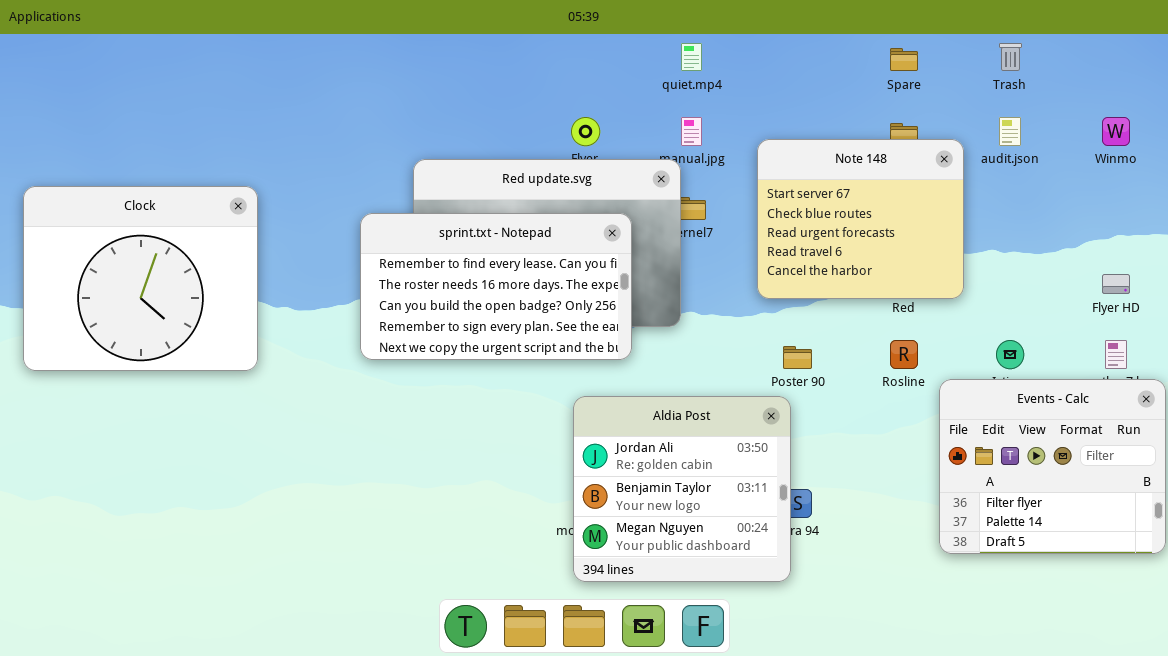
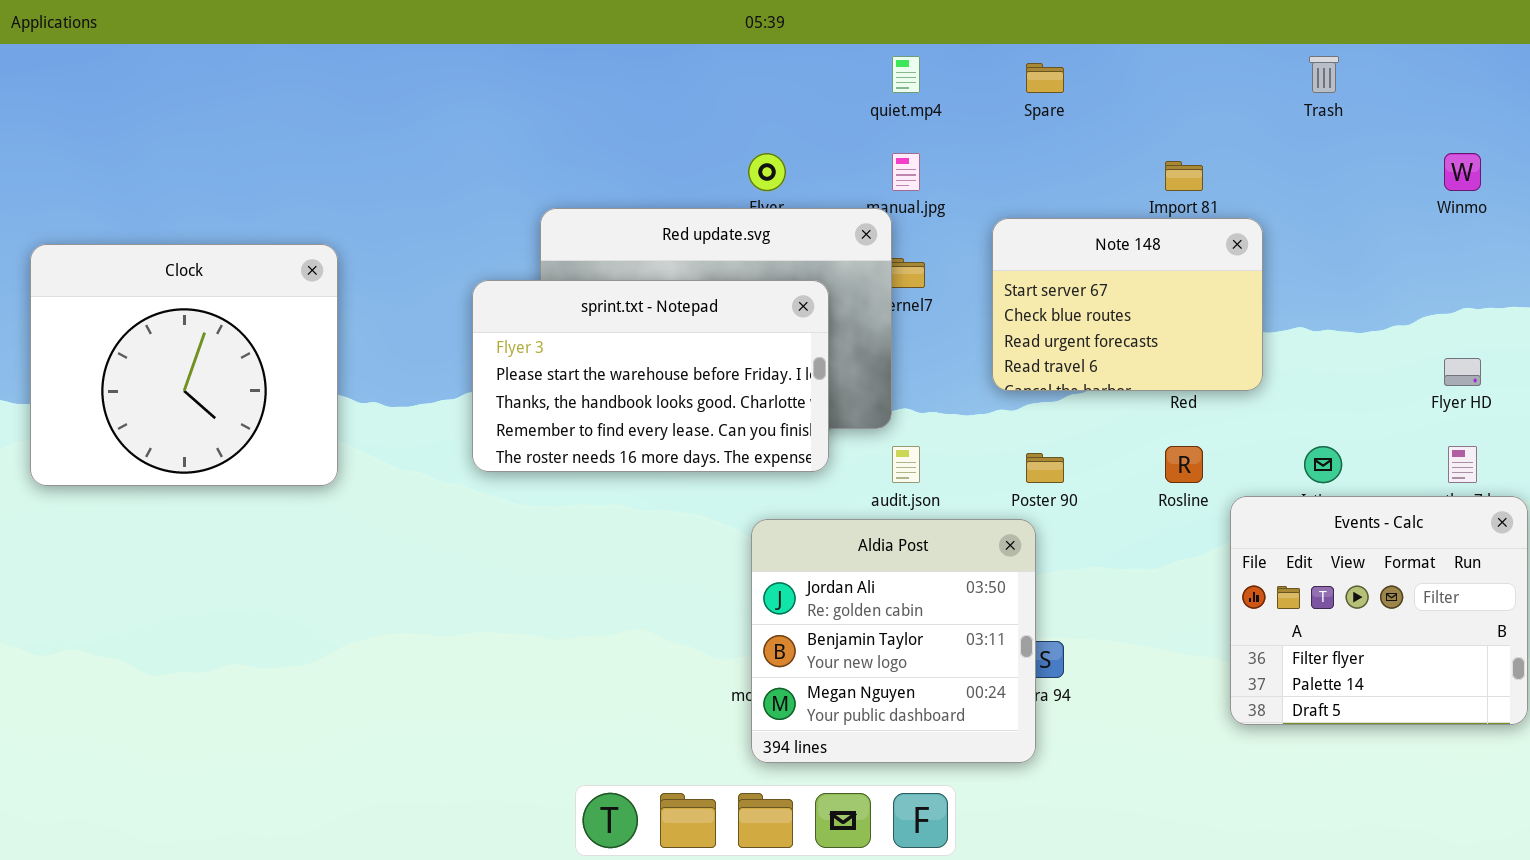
Spare: [890,48,918,71] -> [1026,63,1064,93], moved
audit.json: [999,117,1021,146] -> [892,446,920,483], moved
Note 148: [757,139,964,299] -> [992,218,1263,391], resized
sprint.txt - Notepad: [360,213,632,360] -> [472,280,829,472], scrolled up 3 rows

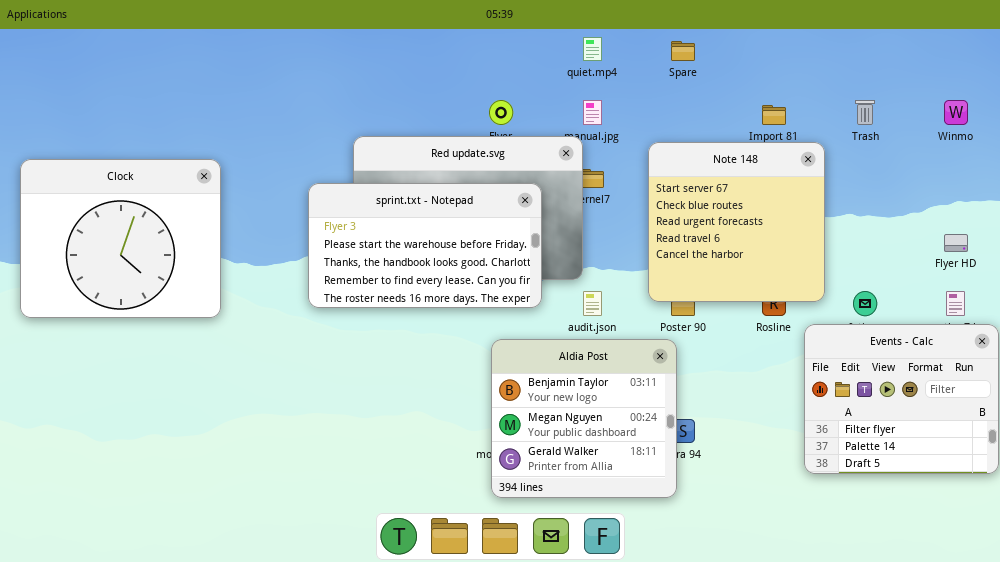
Trash: [1309,56,1339,93] -> [855,100,875,125], moved
Note 148: [992,218,1263,391] -> [648,142,825,302], resized
Aldia Post: [751,519,1036,763] -> [491,339,677,498], scrolled down 1 row

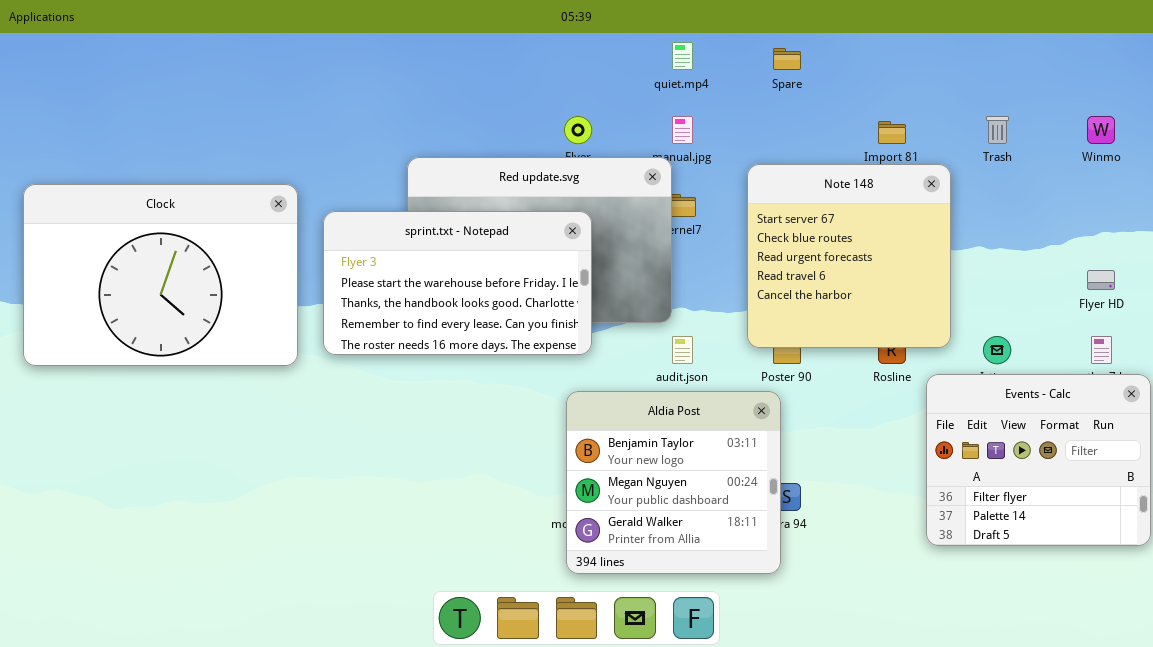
Clock: [20,159,221,318] -> [23,184,298,366], resized
sprint.txt - Notepad: [308,183,542,308] -> [323,211,592,355], moved

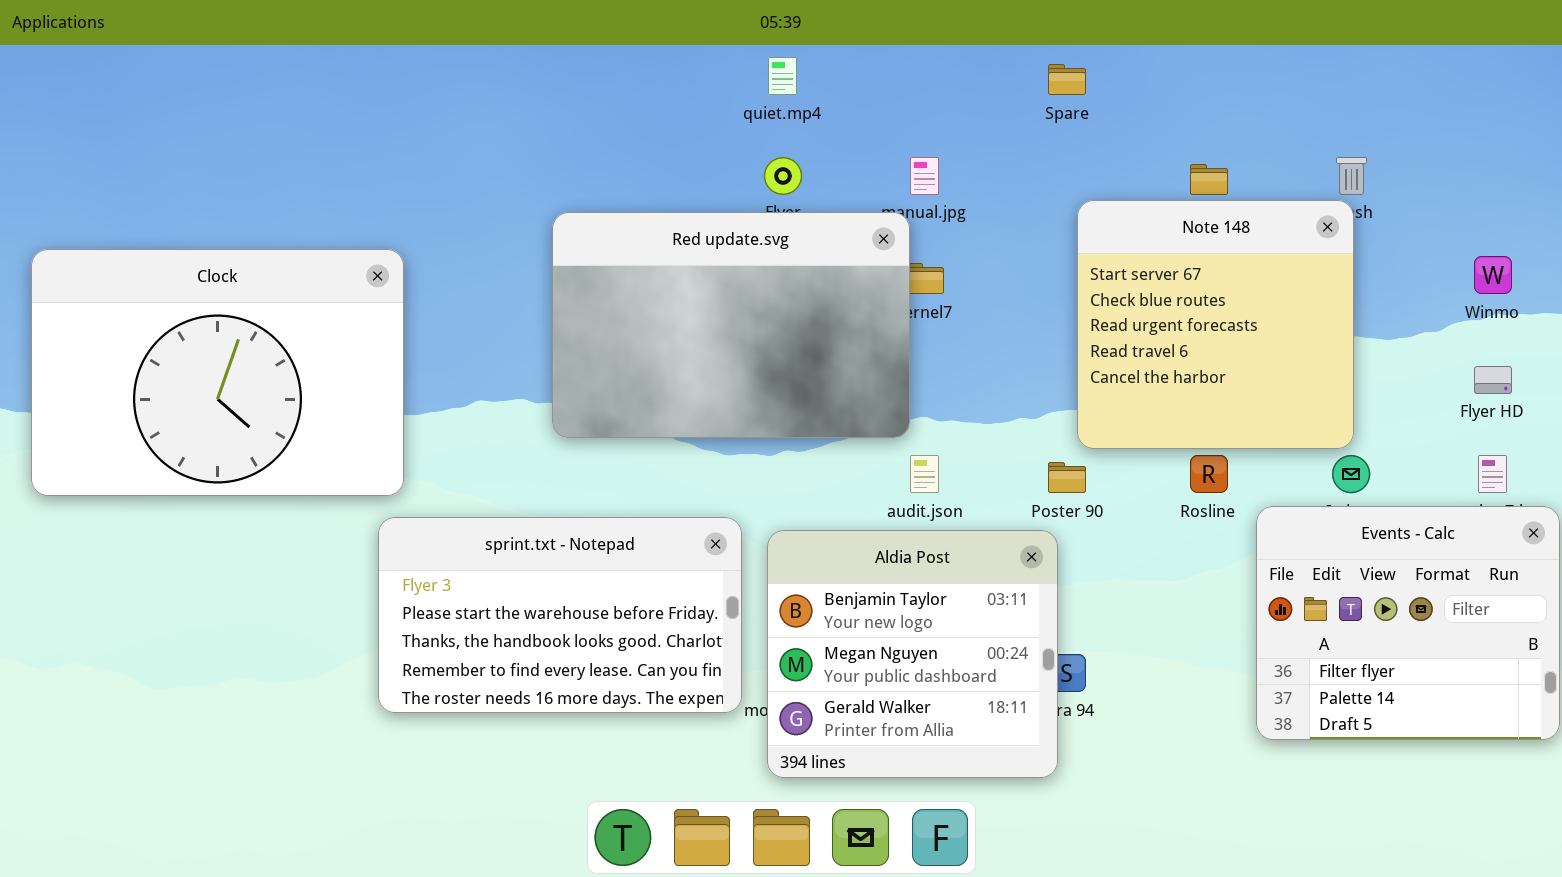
quiet.mp4: [672,42,693,70] -> [768,57,797,95], moved
Winmo: [1087,116,1115,144] -> [1474,256,1512,294], moved
Note 148: [747,164,951,348] -> [1077,200,1354,449], moved
sprint.txt - Notepad: [323,211,592,355] -> [378,517,742,713], moved

